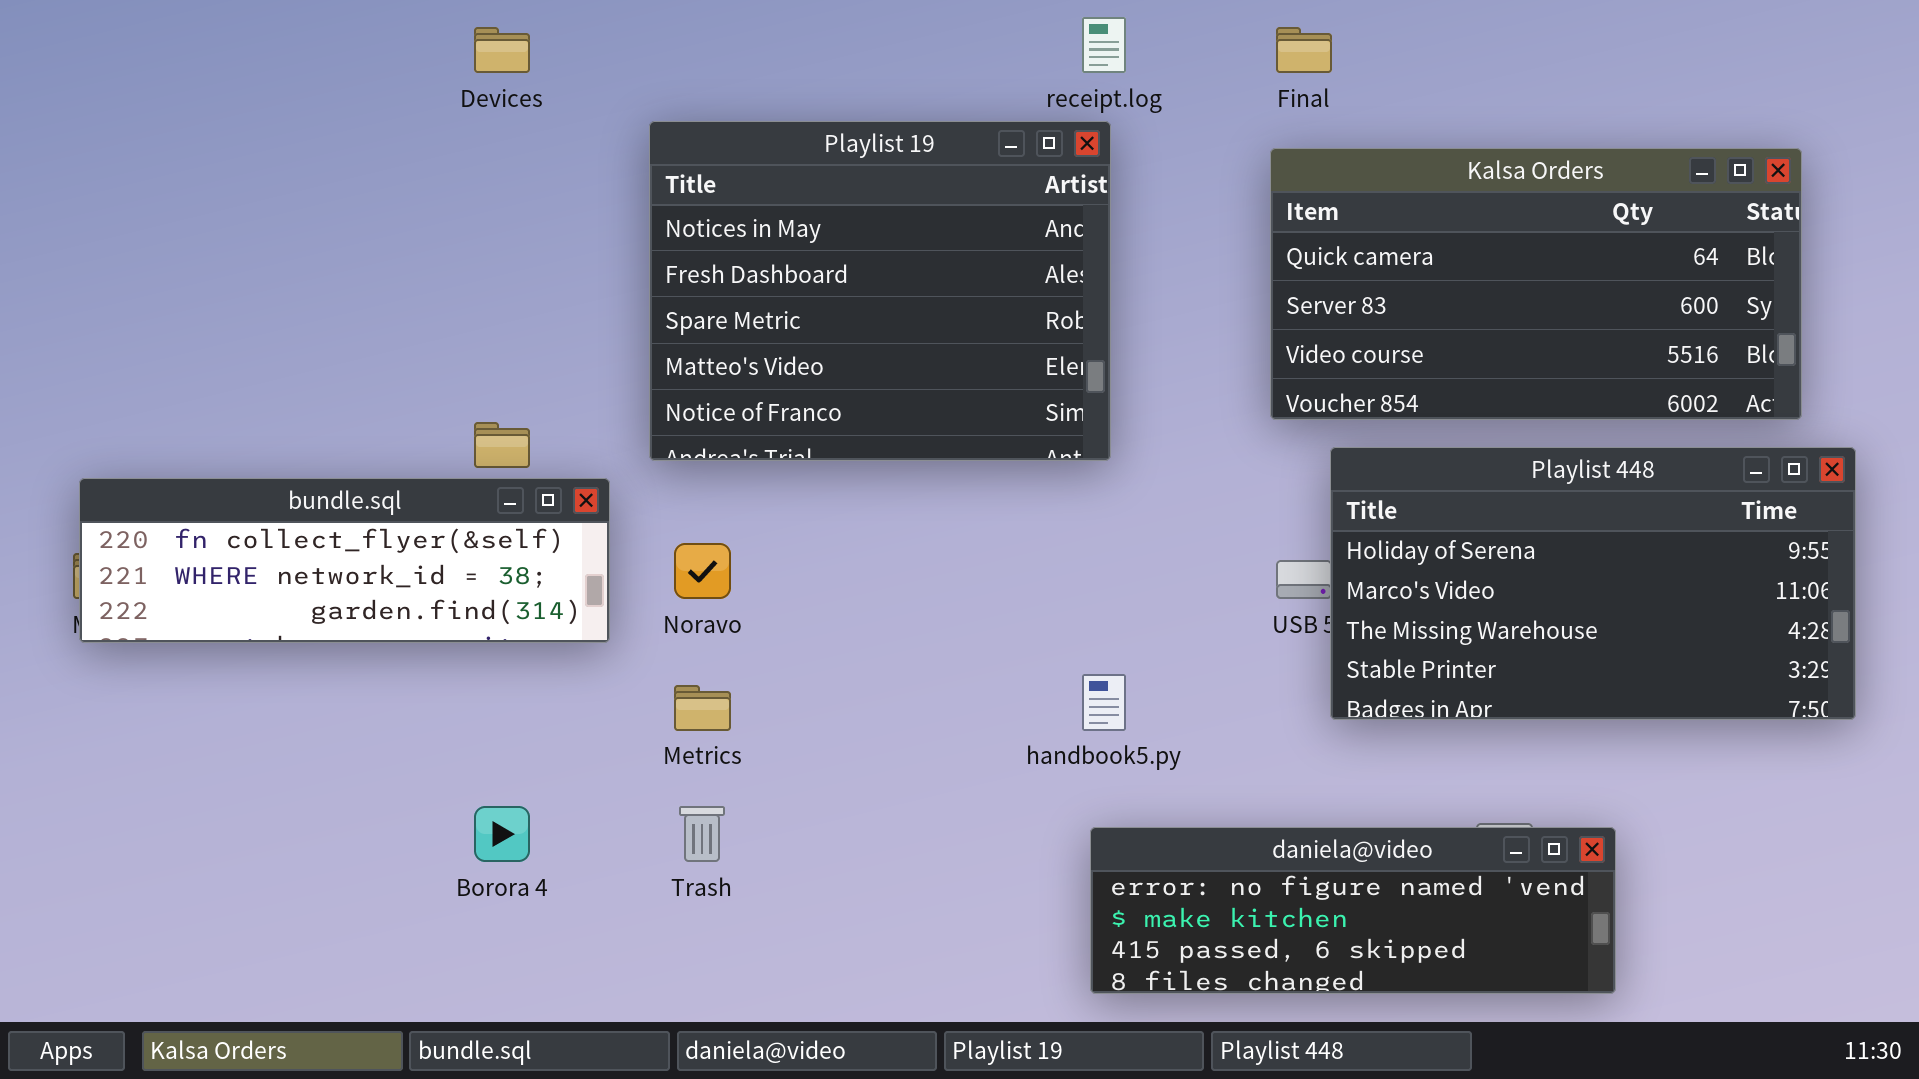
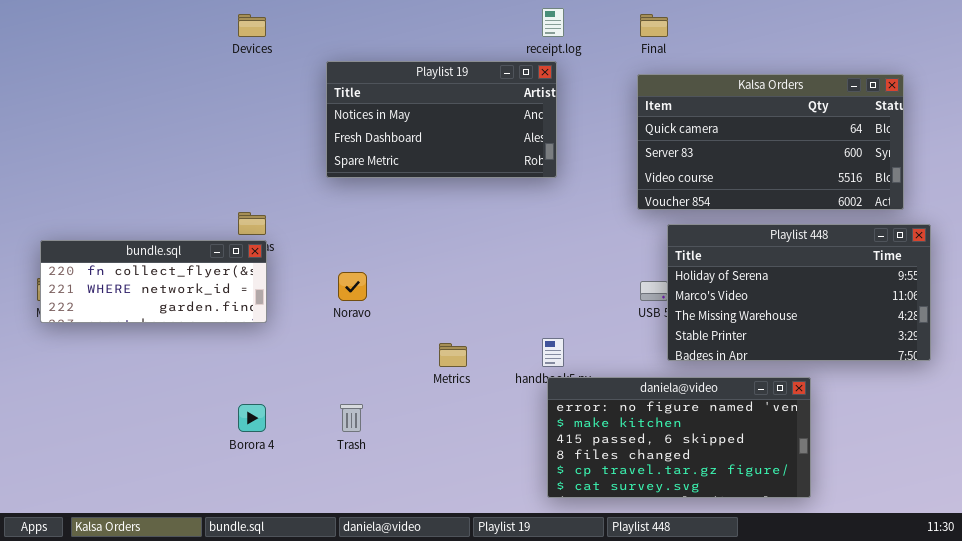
Playlist 19: [649,121,1111,461] -> [326,61,557,178], resized
bundle.sql: [79,478,610,643] -> [40,240,267,323], resized
Metrics: [674,685,731,731] -> [439,343,467,367], moved
daniela@video: [1090,827,1616,994] -> [547,377,811,498], resized

